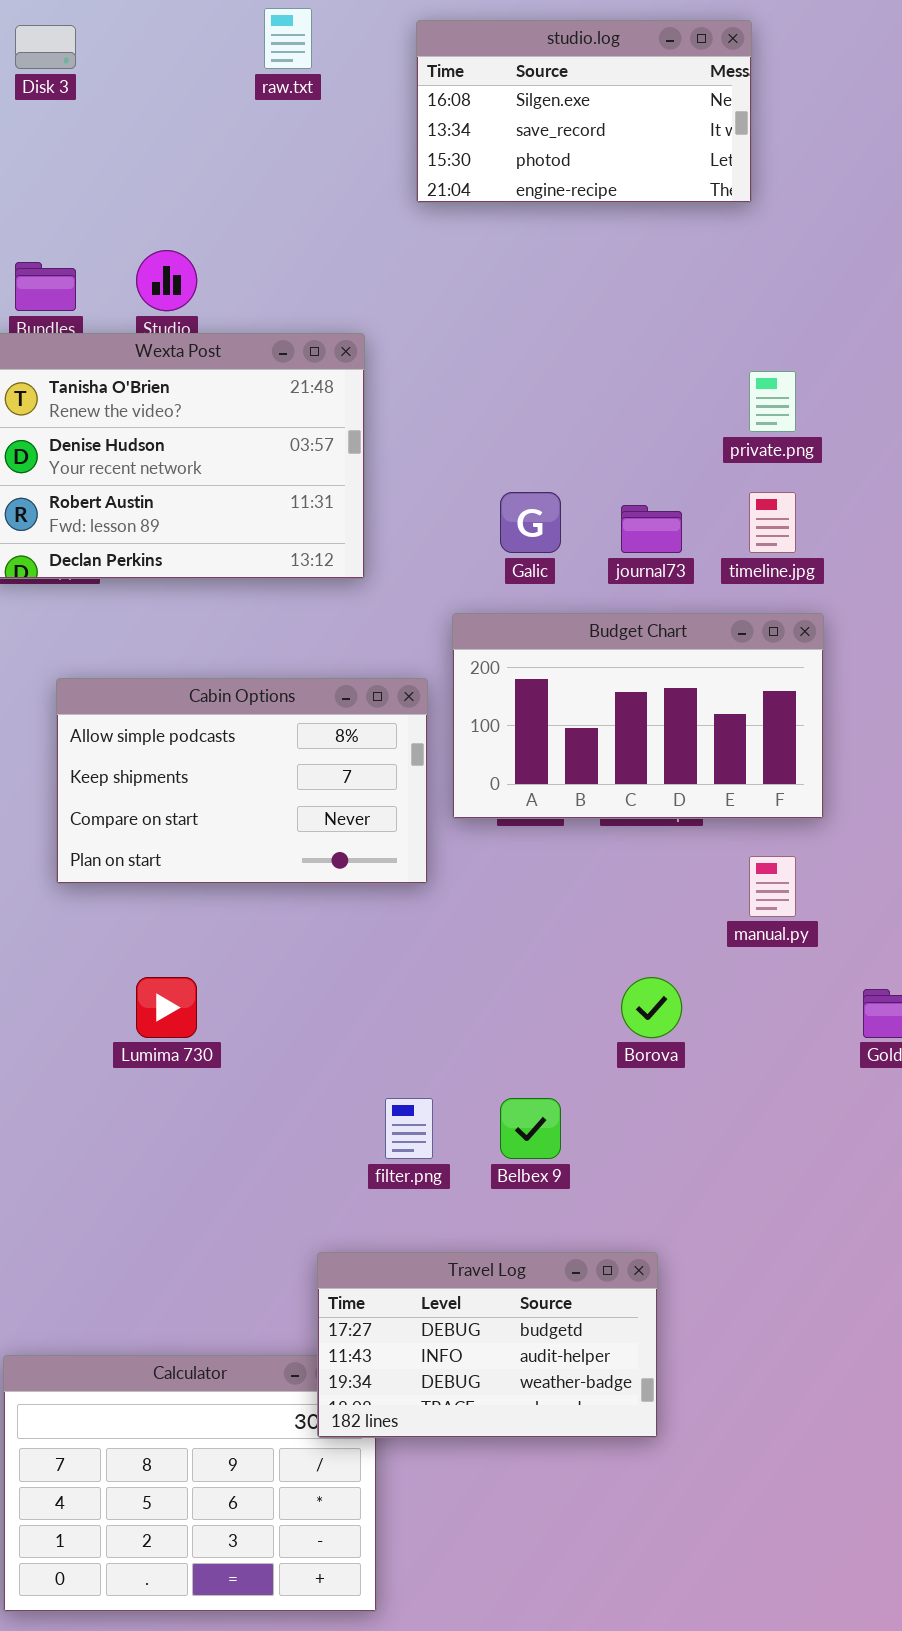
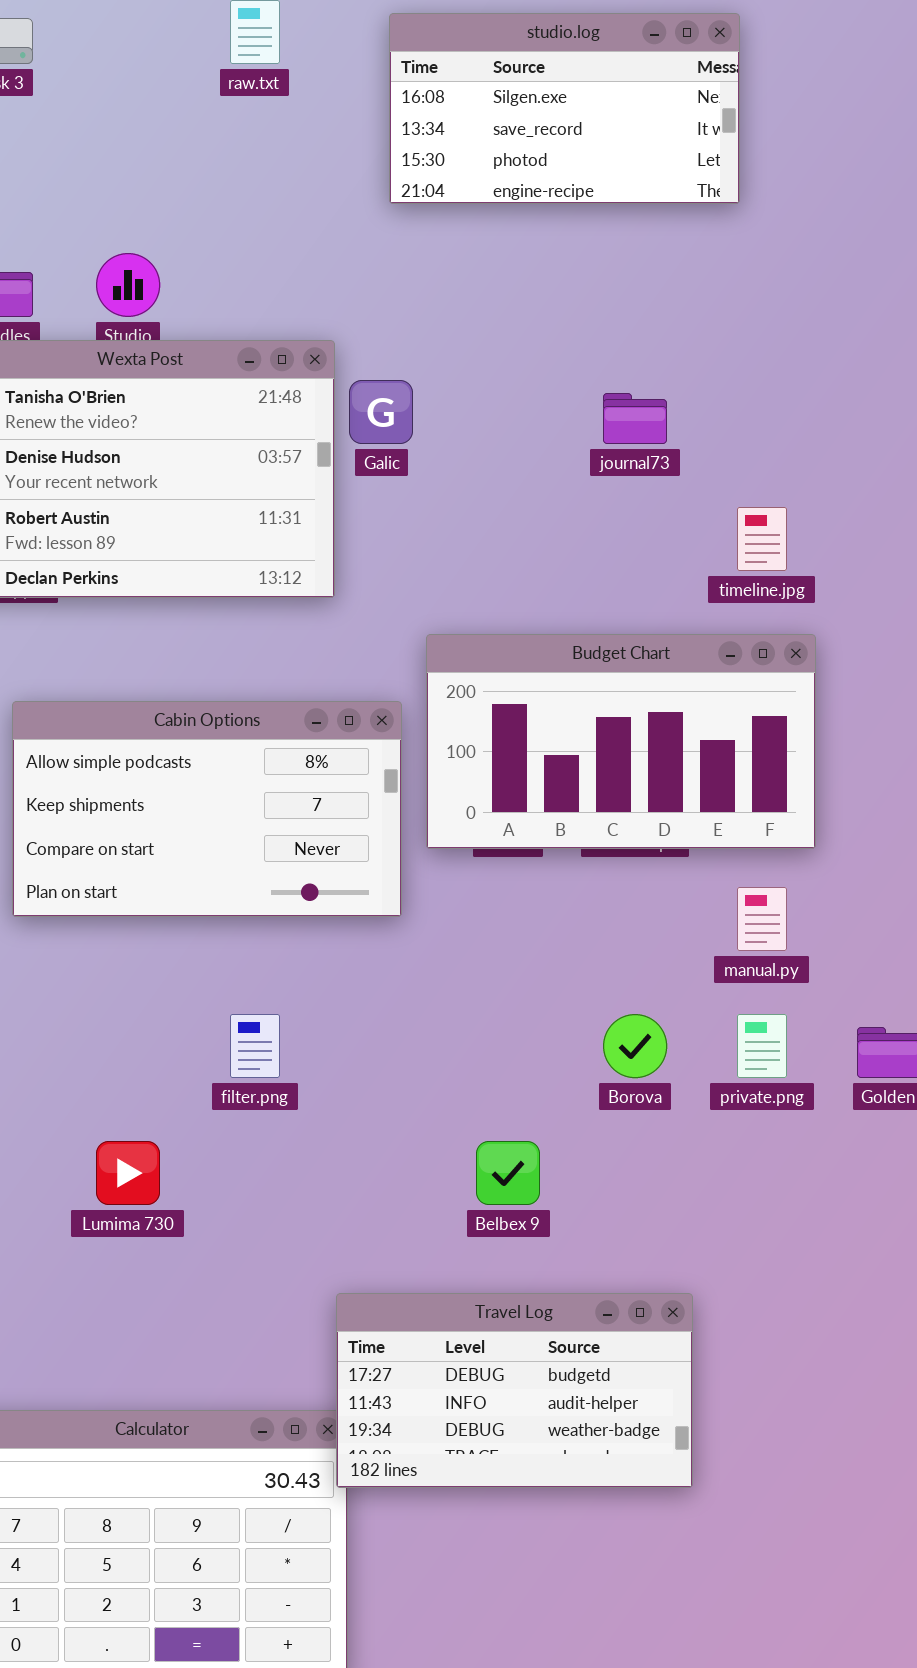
private.png: [749,371,796,432] -> [737,1014,787,1078], moved
Galic: [500,492,561,553] -> [349,380,413,444], moved
journal73: [621,505,682,553] -> [603,393,667,444], moved
Lumima 730: [136,977,197,1038] -> [96,1141,160,1205], moved
filter.png: [385,1098,433,1159] -> [230,1014,280,1078], moved
Travel Log: [317,1252,658,1438] -> [336,1293,693,1488], moved

